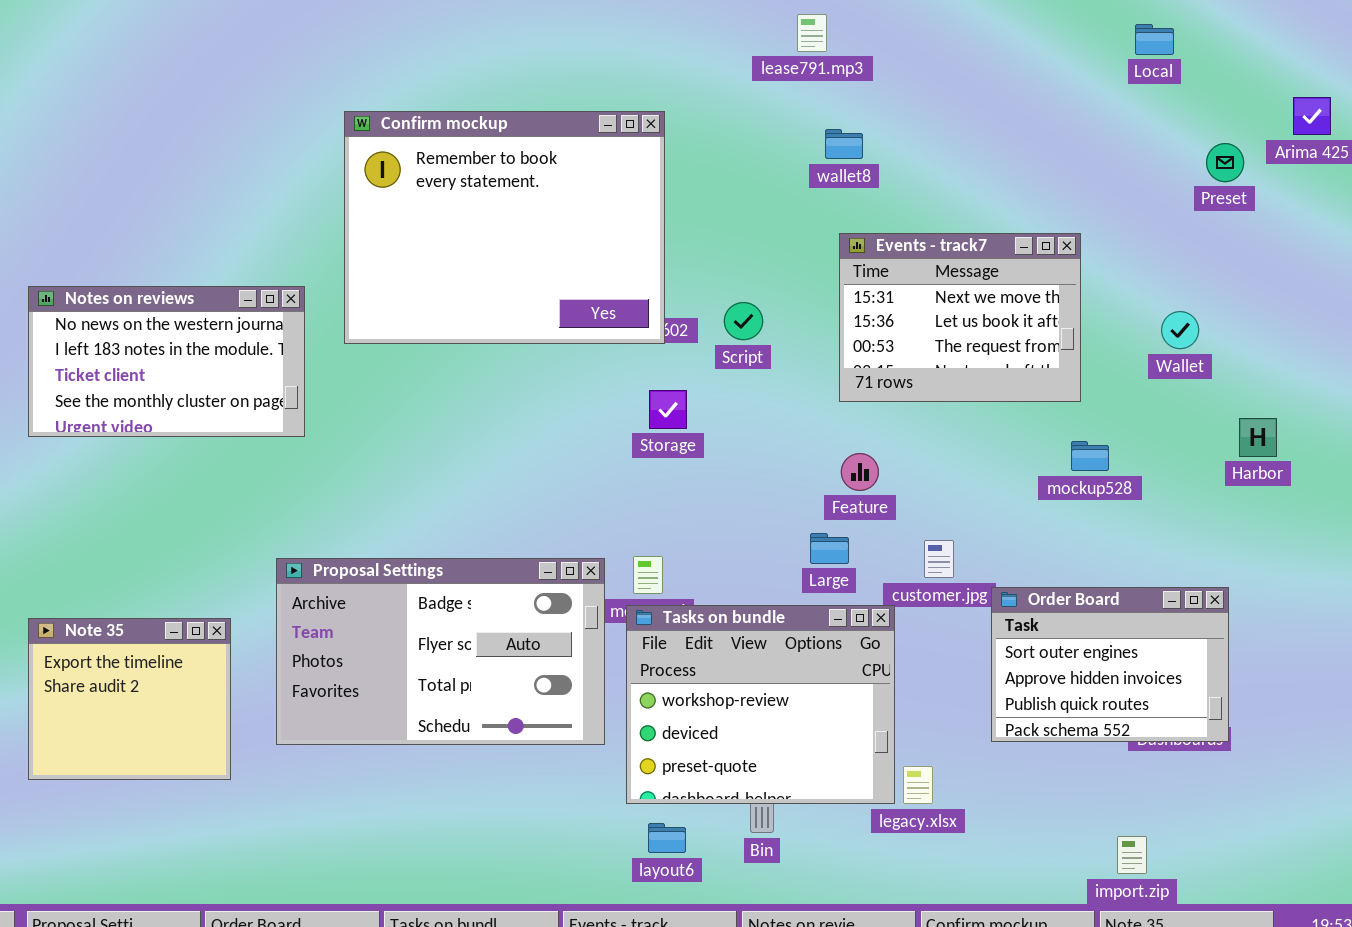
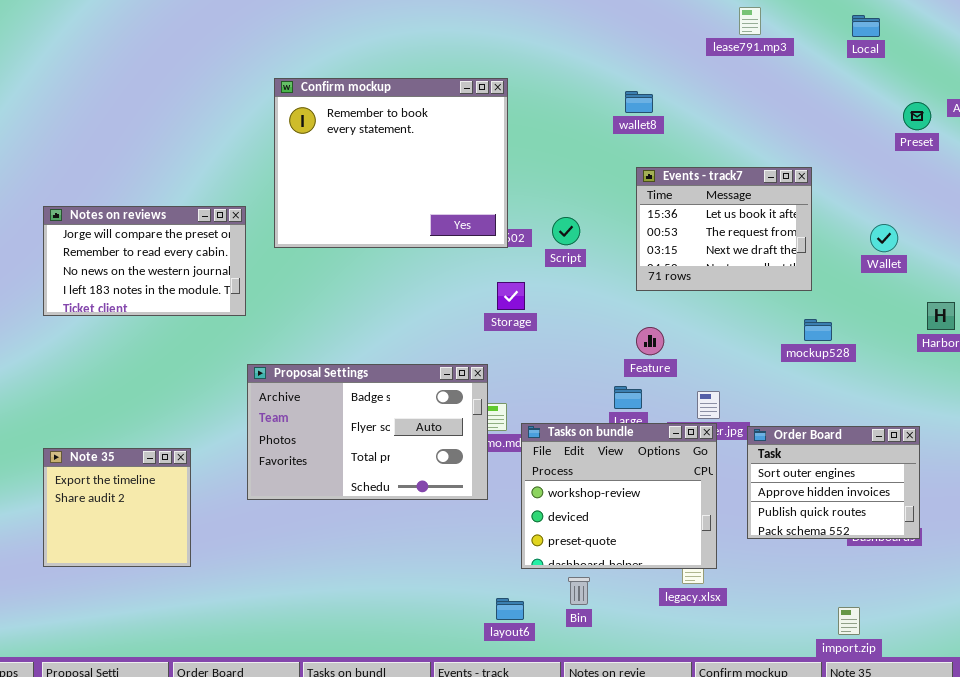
lease791.mp3: [797,14,827,52] -> [739,7,761,35], moved
Events - track7: [839,233,1081,402] -> [636,167,812,291], scrolled down 1 row
Notes on reviews: [28,286,305,437] -> [43,206,246,316], scrolled up 2 rows
Proposal Settings: [276,558,605,745] -> [247,364,488,500], moved
Tasks on bundle: [626,605,895,804] -> [521,423,717,569], moved

